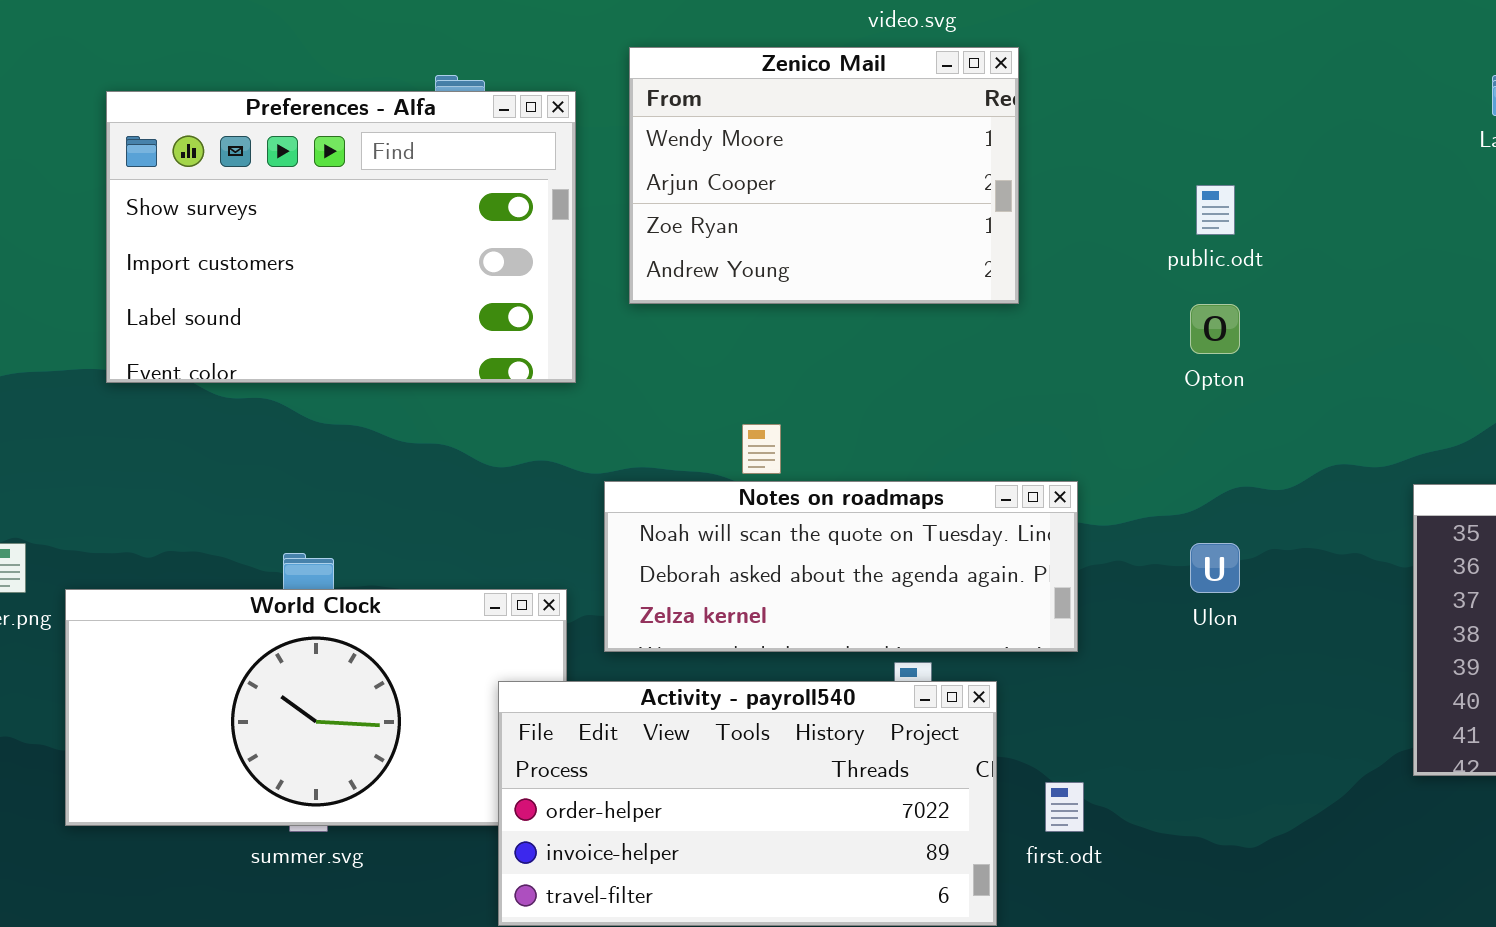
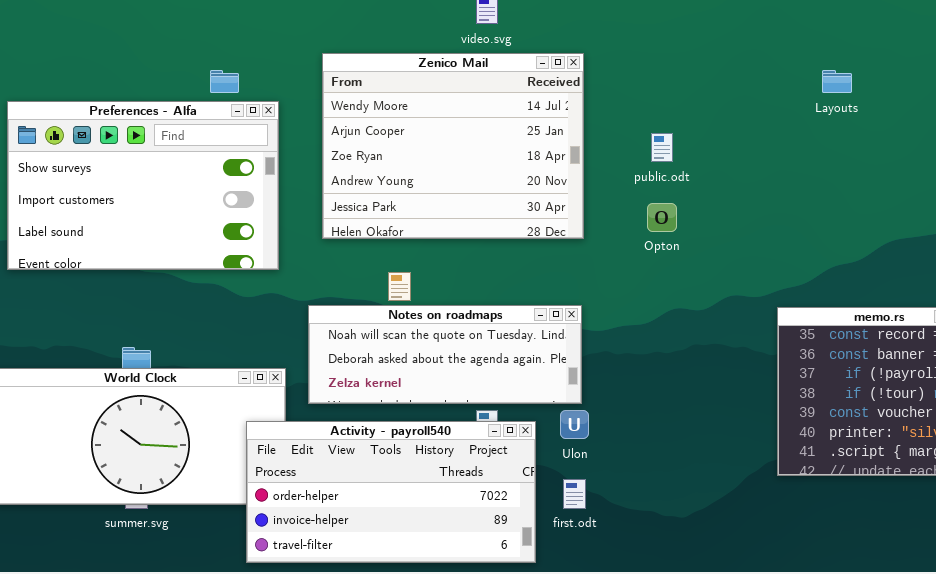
Zenico Mail: [629,47,1019,304] -> [322,53,584,239], resized
Preferences - Alfa: [106,91,576,383] -> [7,101,279,270], moved
Ulon: [1190,543,1240,593] -> [560,410,589,439], moved

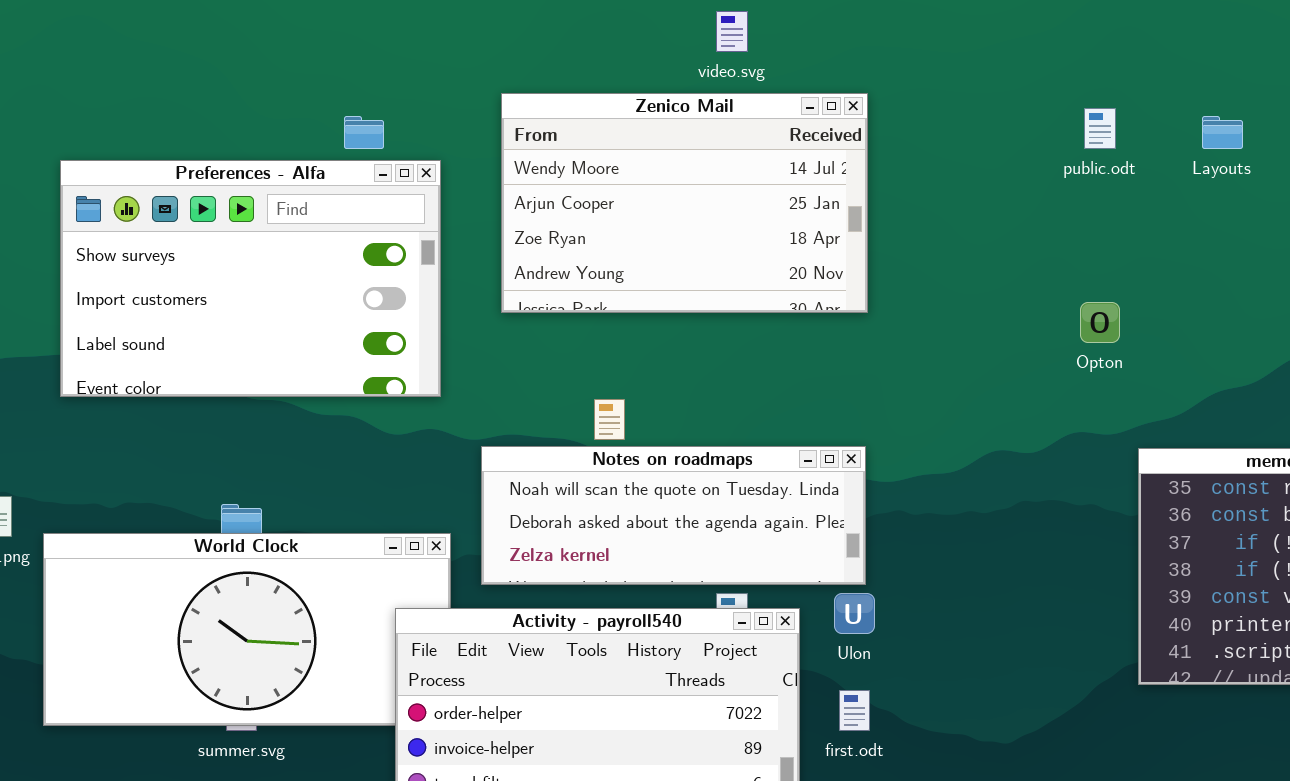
Zenico Mail: [322,53,584,239] -> [501,93,868,313], resized
public.odt: [651,133,673,162] -> [1084,108,1116,149], moved
Opton: [647,203,677,232] -> [1080,302,1120,343], moved

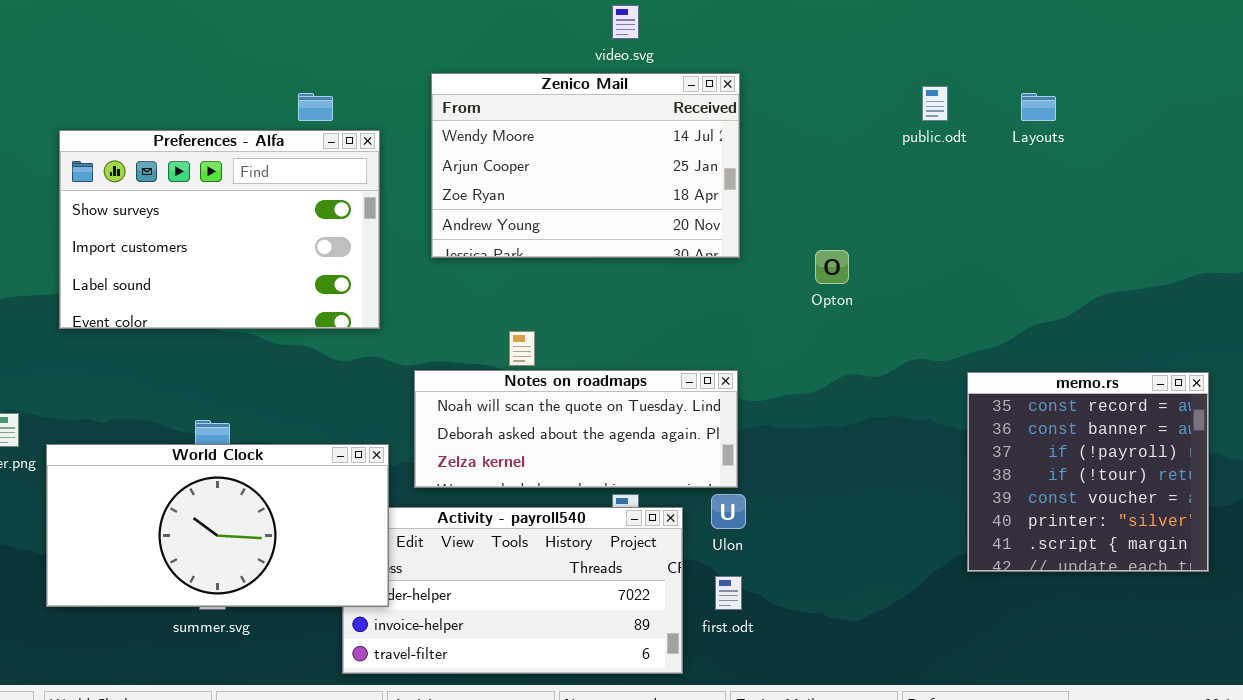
Opton: [1080,302,1120,343] -> [815,250,849,284], moved
World Clock: [43,533,451,726] -> [46,444,389,607], raised

